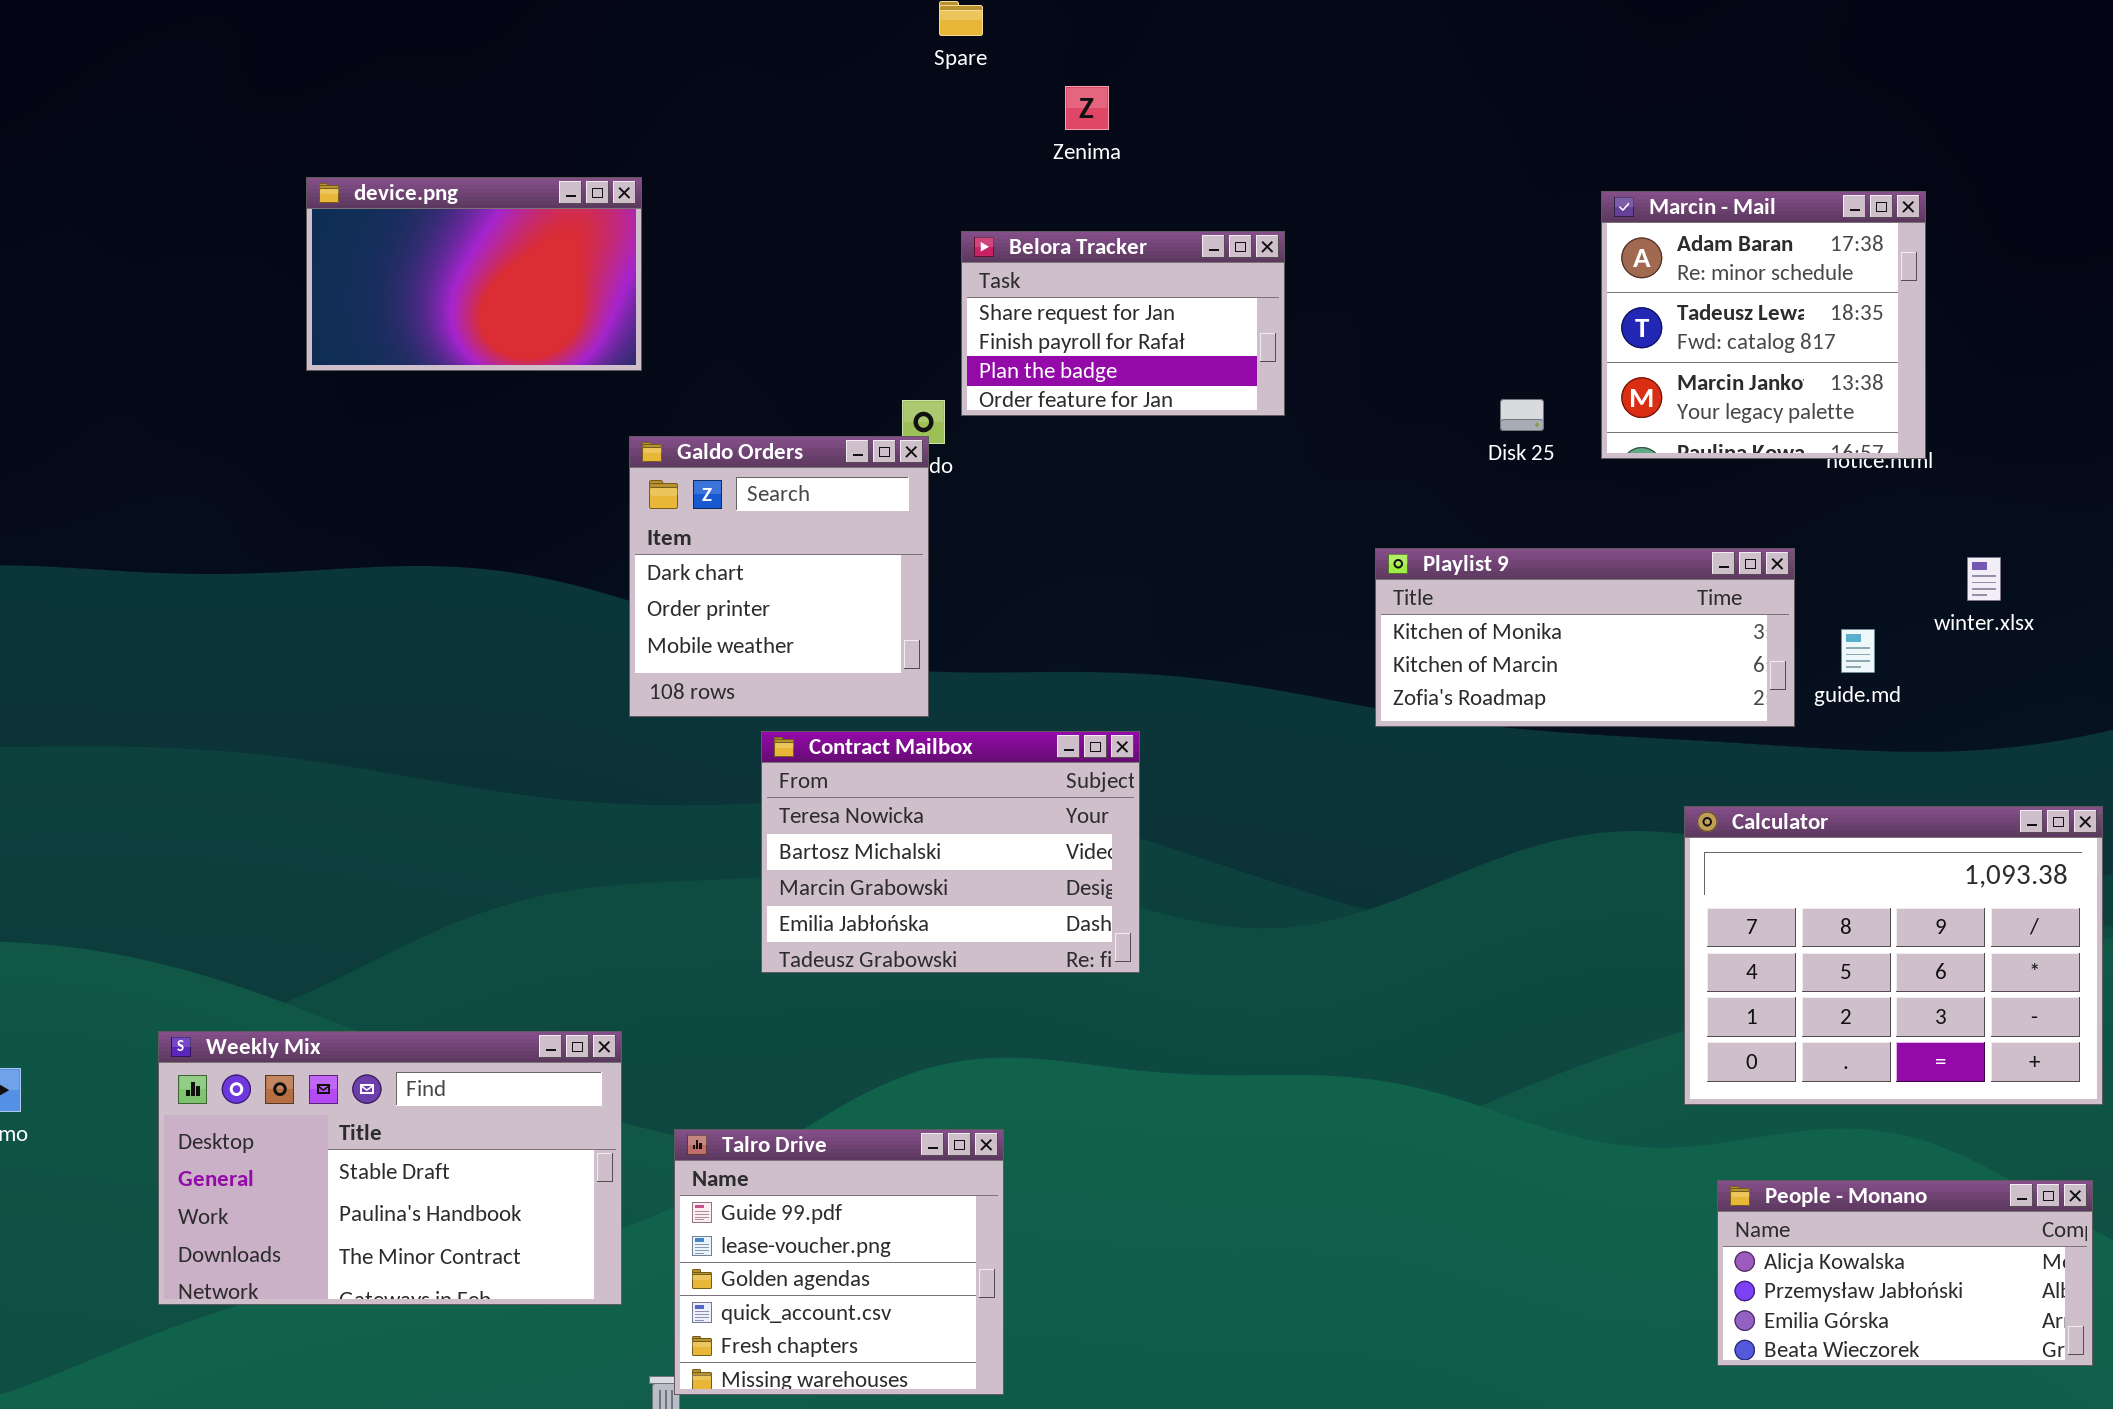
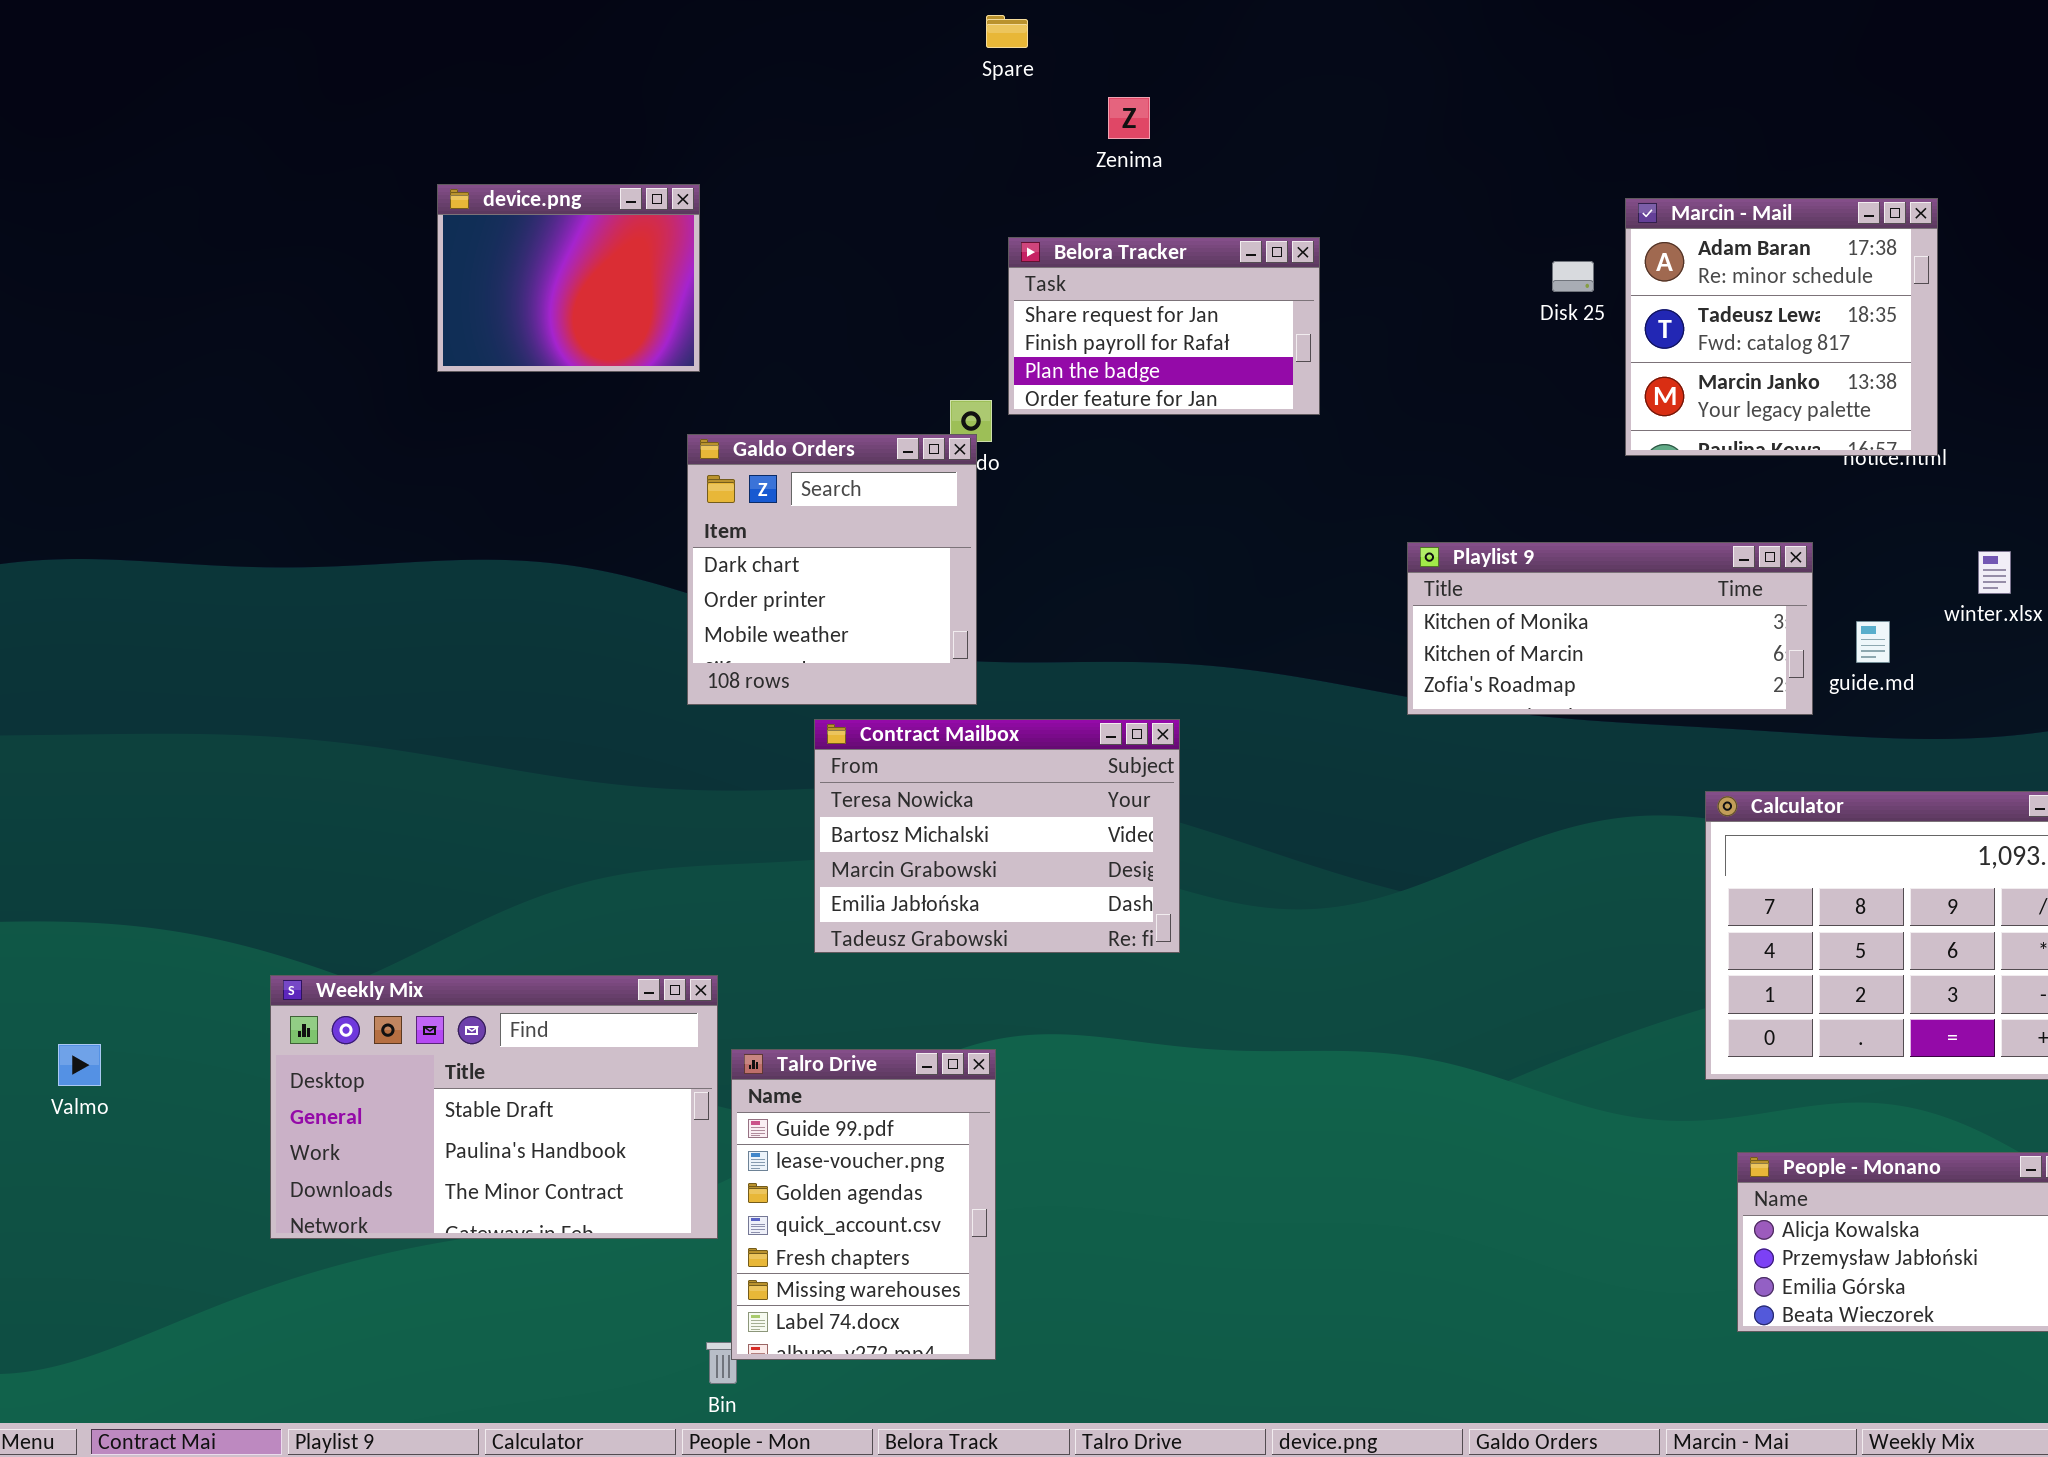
device.png: [306,177,642,371] -> [437,184,700,372], resized
Disk 25: [1500,399,1544,431] -> [1552,261,1594,292], moved
Weekly Mix: [158,1031,622,1305] -> [270,975,718,1239], moved
Talro Drive: [674,1129,1004,1395] -> [731,1049,996,1360], resized

